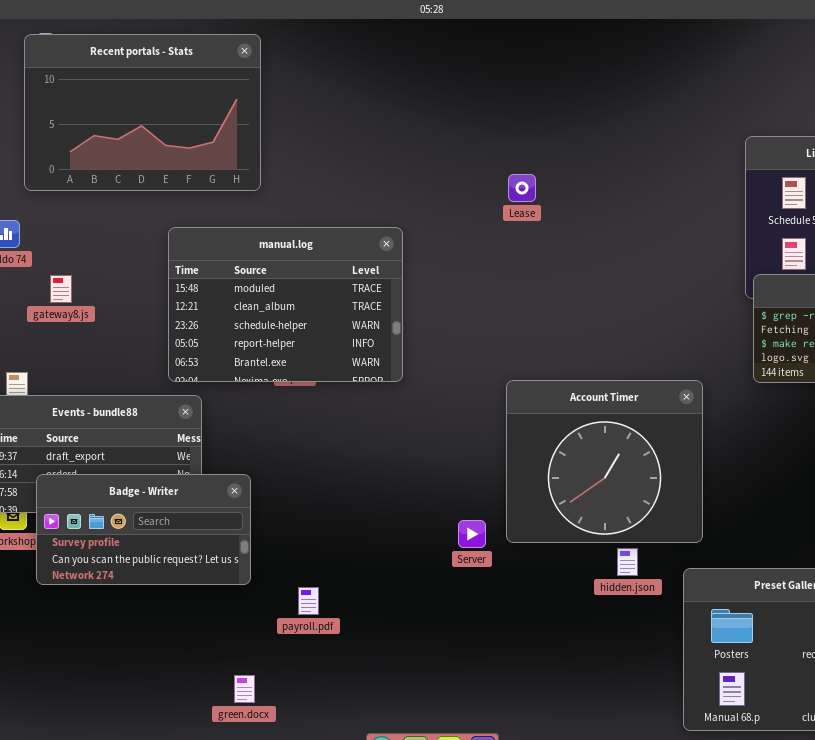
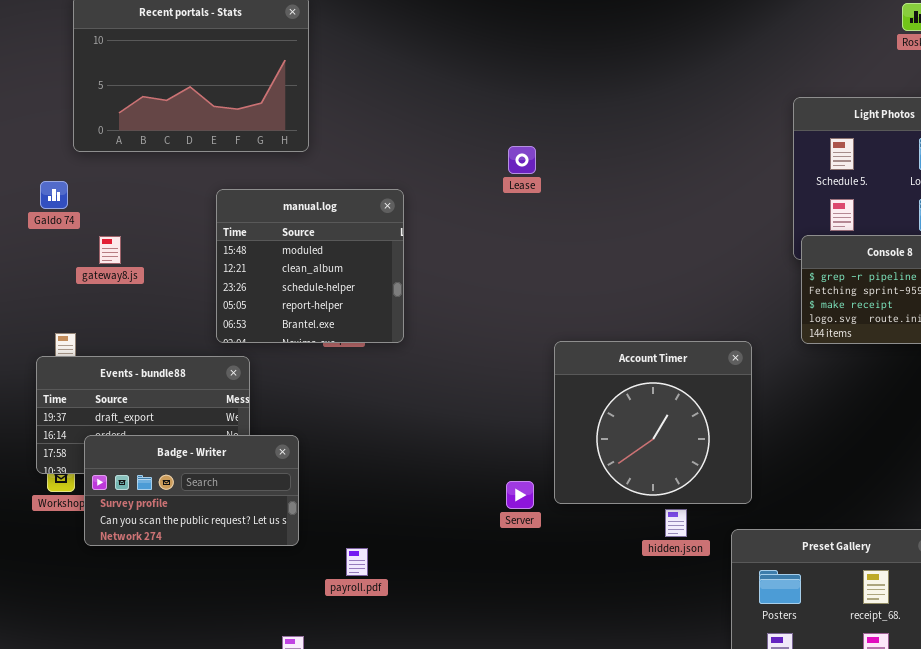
Lease: [508,174,536,202] -> [508,146,536,174], moved
manual.log: [168,227,403,382] -> [216,189,404,343], resized

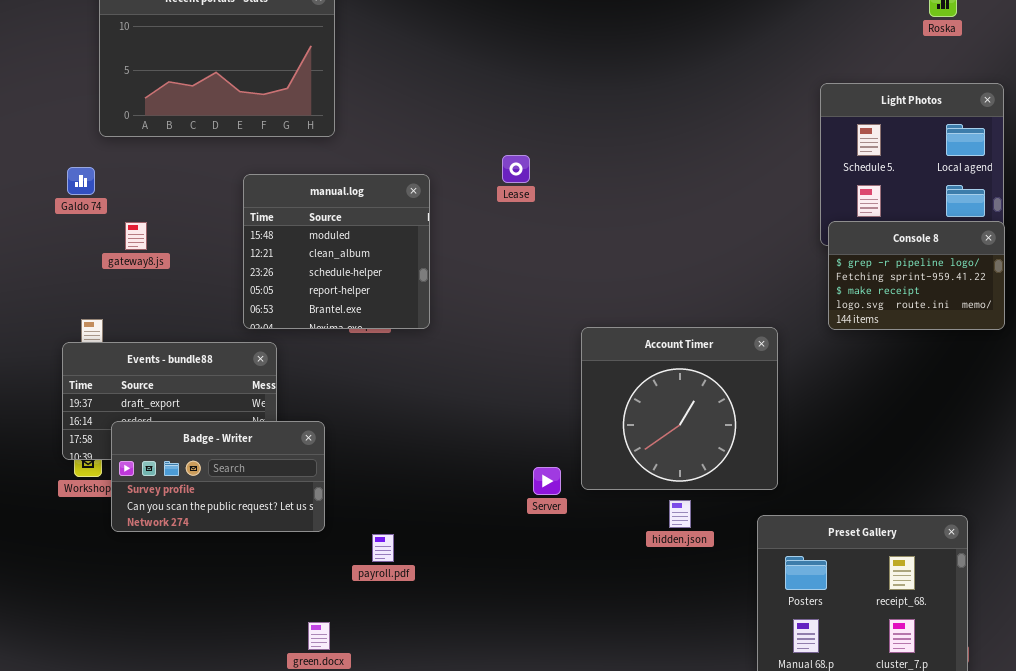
Lease: [508,146,536,174] -> [502,155,530,183], moved
hidden.json: [665,509,687,537] -> [669,500,691,528], moved

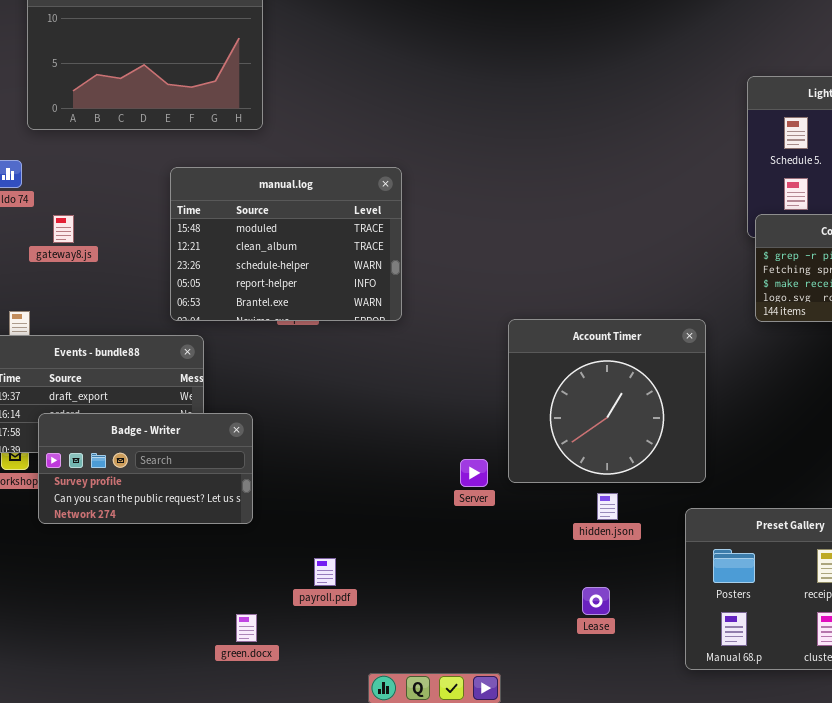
Lease: [502,155,530,183] -> [582,587,610,615], moved
manual.log: [243,174,430,329] -> [170,167,402,321], resized
payroll.pdf: [372,534,394,562] -> [314,558,336,586], moved

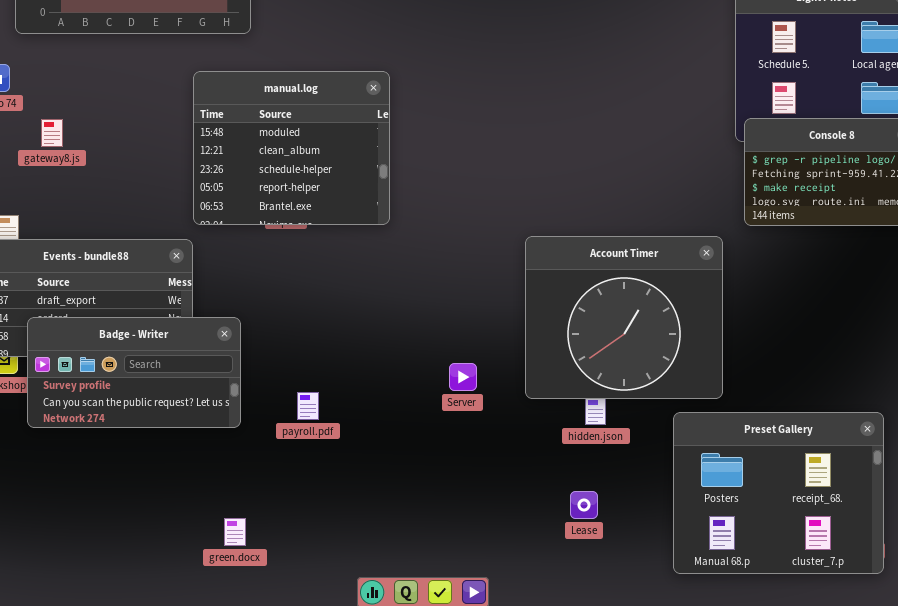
manual.log: [170,167,402,321] -> [193,71,390,225], resized
Account Timer: [508,319,706,483] -> [525,236,723,399], moved
payroll.pdf: [314,558,336,586] -> [297,392,319,420], moved

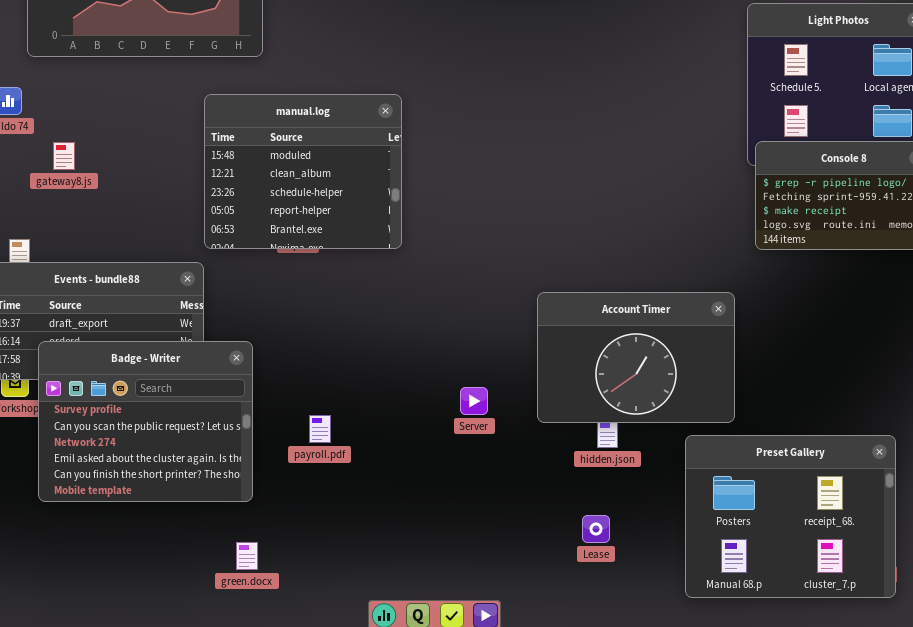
Account Timer: [525,236,723,399] -> [537,292,735,423], resized
Badge - Writer: [27,317,241,428] -> [38,341,253,502], resized

